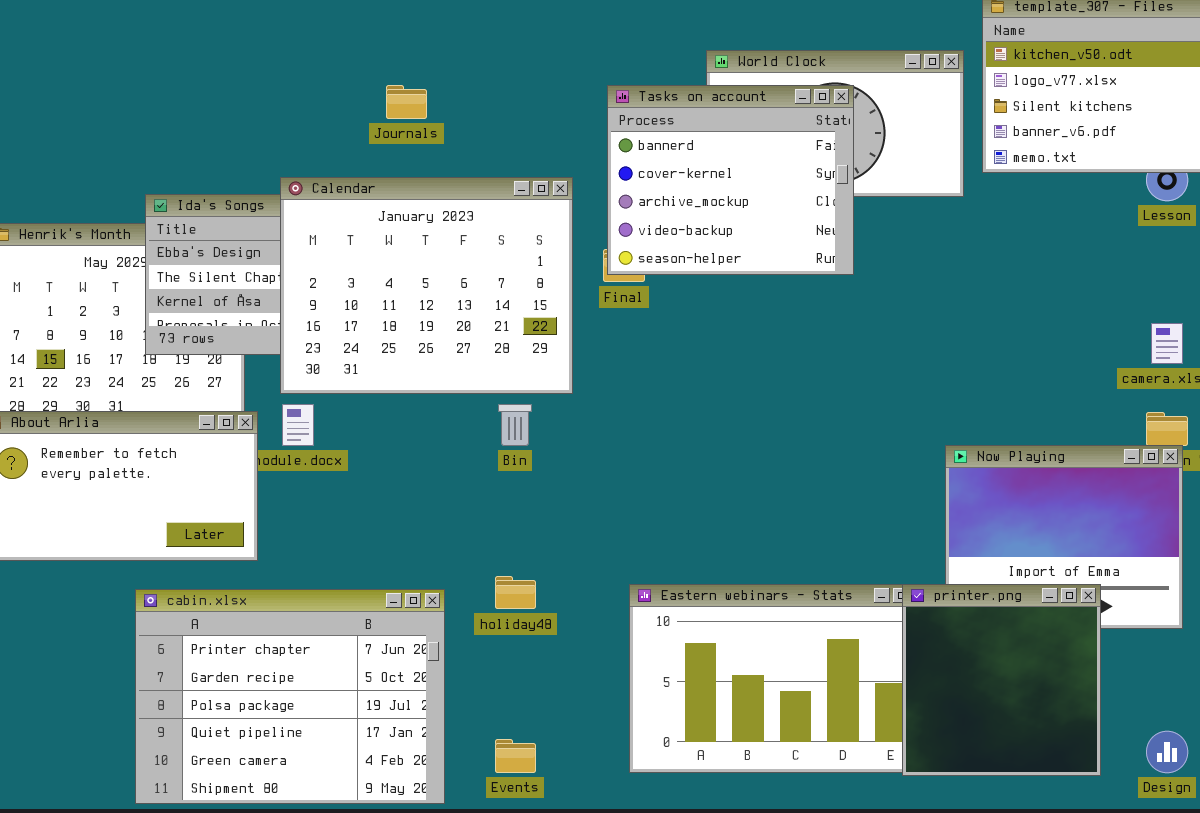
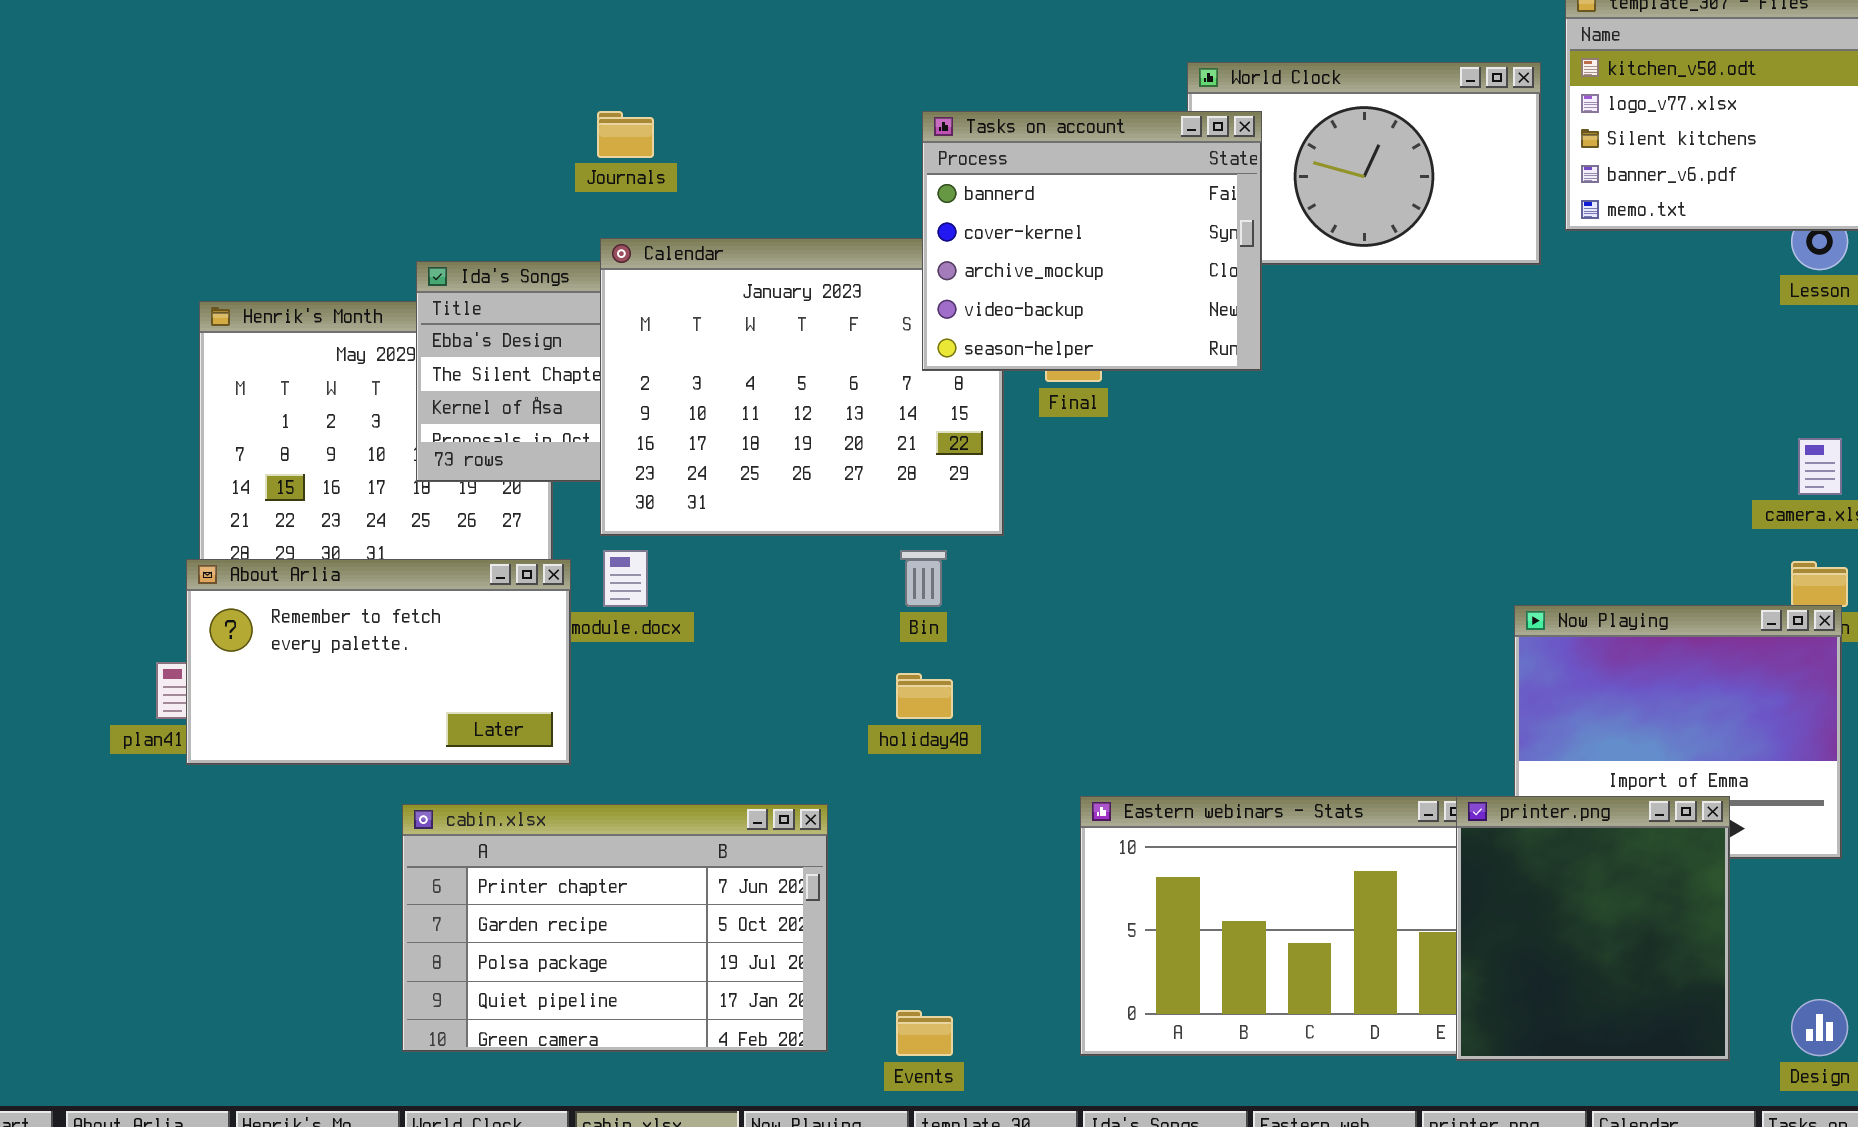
Journals: [386,85,427,119] -> [597,111,654,158], moved
Tasks on account: [607,85,854,275] -> [922,111,1262,371], moved
holiday48: [495,576,536,609] -> [896,673,953,719], moved
cabin.xlsx: [135,589,445,804] -> [402,804,828,1052], resized

